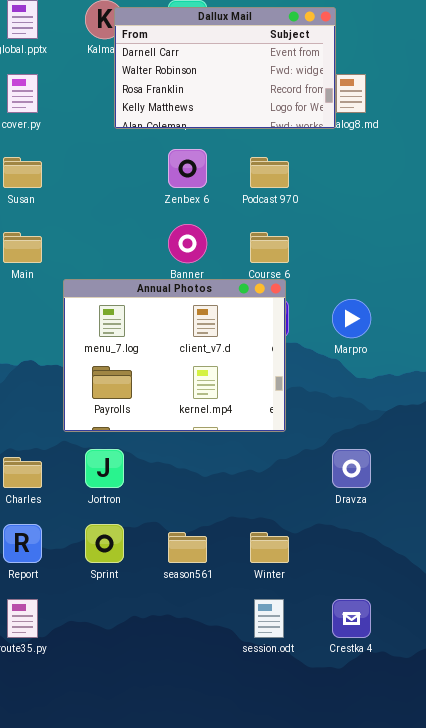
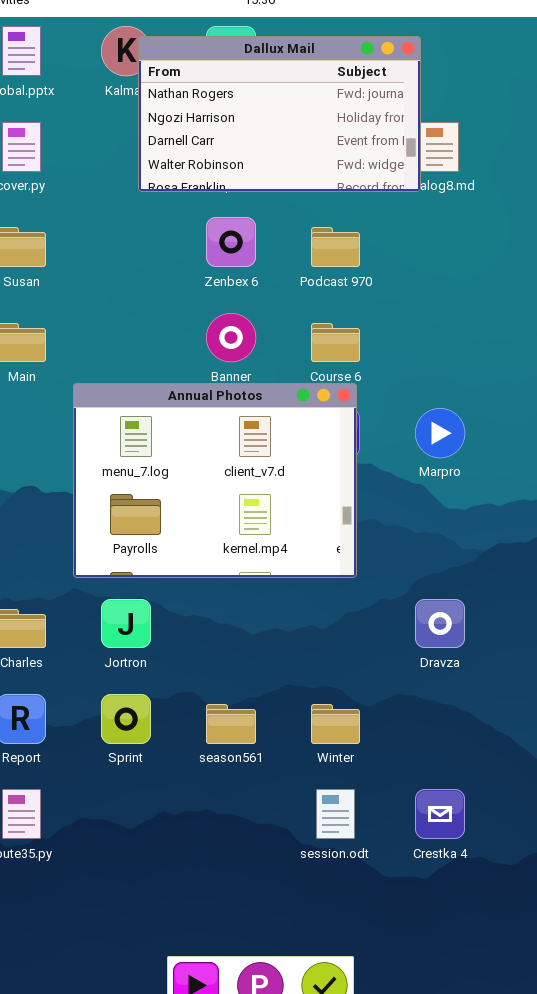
Dallux Mail: [114,7,336,129] -> [138,36,421,192], scrolled up 2 rows

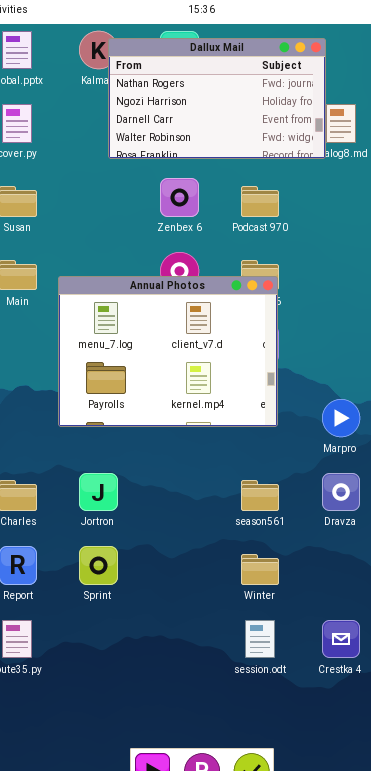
Annual Photos: [73,383,357,578] -> [58,276,278,427], moved
Marpro: [415,408,465,458] -> [322,399,360,437], moved
season561: [206,704,256,744] -> [241,480,279,511], moved

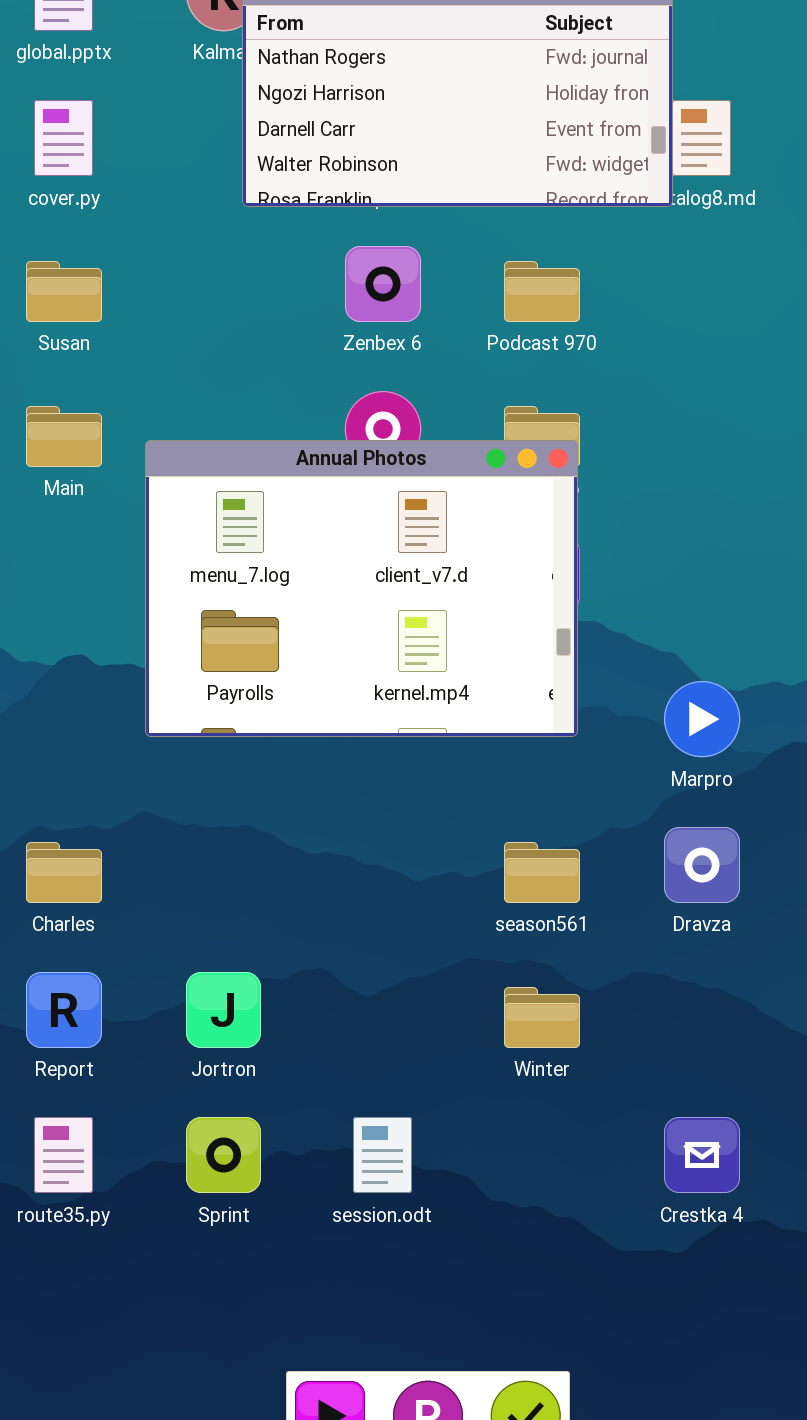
Jortron: [79,473,118,511] -> [186,972,261,1048], moved
Sprint: [79,546,118,585] -> [186,1117,261,1193], moved
session.odt: [245,620,275,658] -> [353,1117,412,1193], moved

